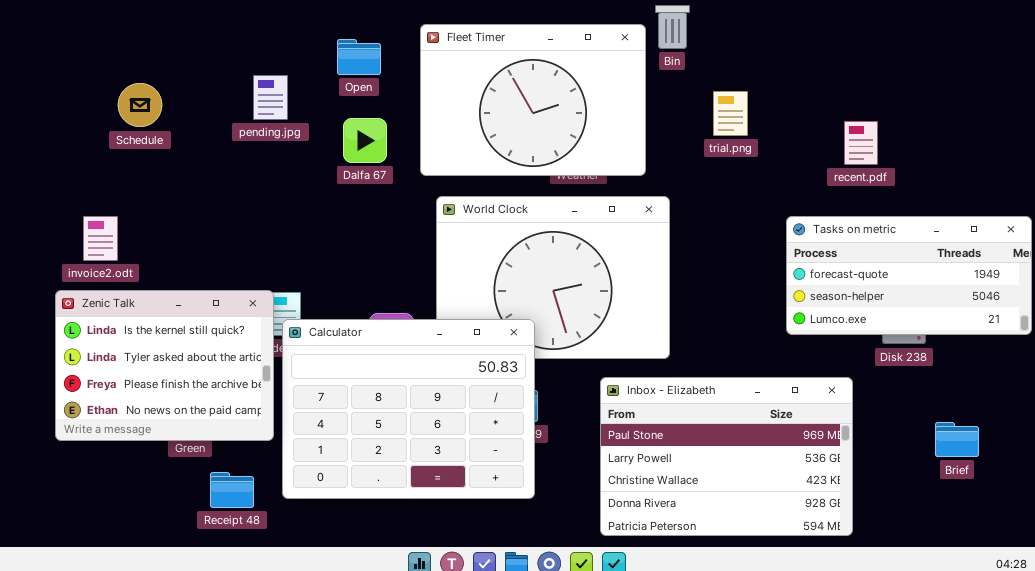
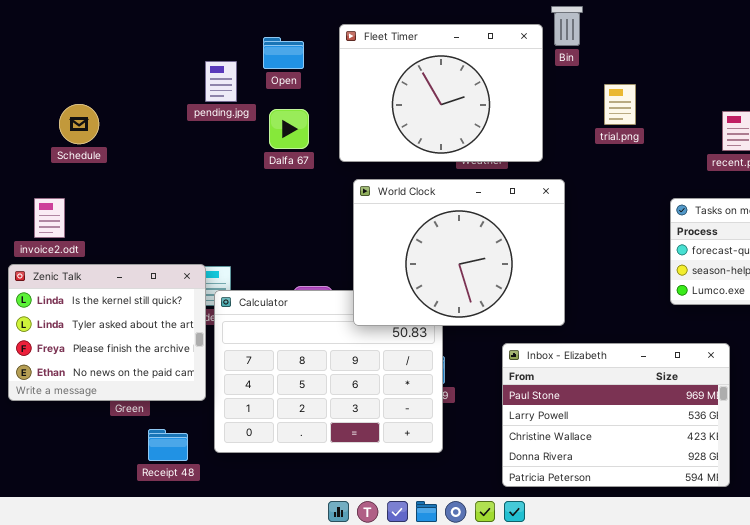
pending.jpg: [253,75,288,120] -> [205,61,237,102], moved
Schedule: [118,83,162,127] -> [59,104,99,144], moved
World Clock: [436,196,670,359] -> [353,179,565,326], raised

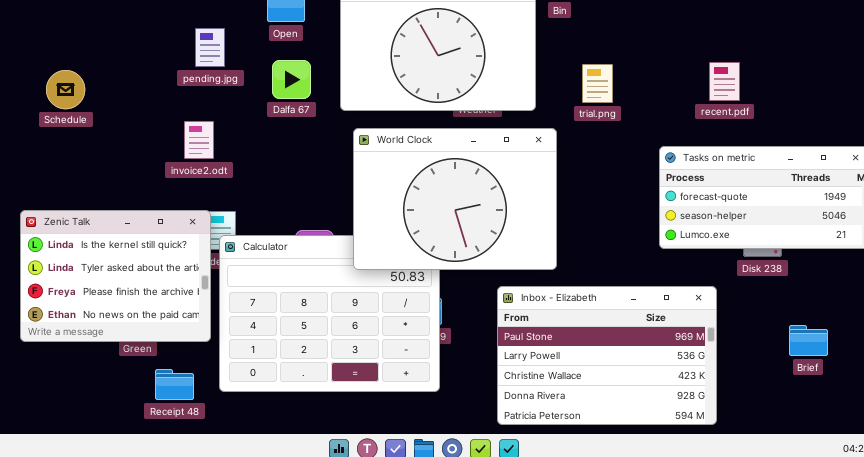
pending.jpg: [205,61,237,102] -> [195,28,225,67], moved
trial.png: [604,84,636,125] -> [582,64,613,103], moved
Schedule: [59,104,99,144] -> [46,70,85,109], moved
invoice2.odt: [34,198,65,238] -> [184,121,214,159], moved

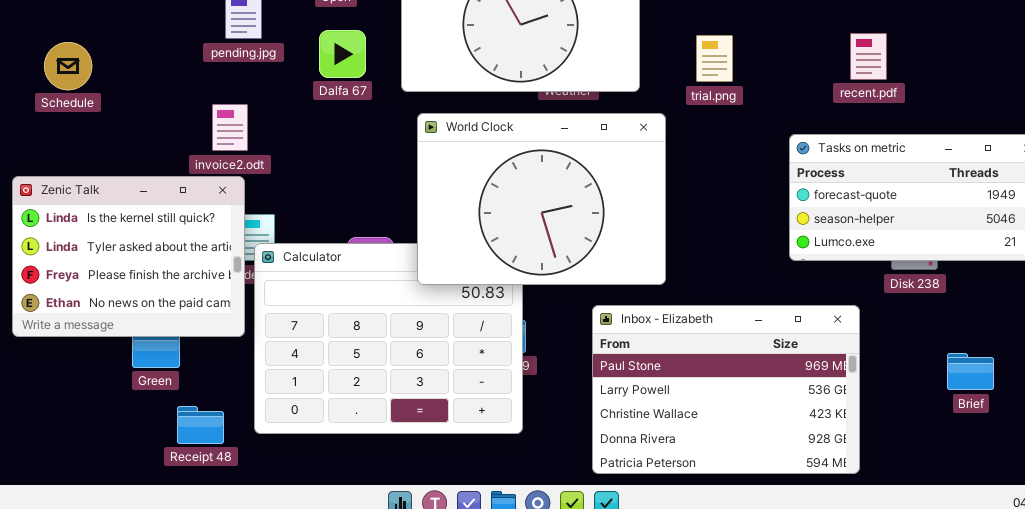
Zenic Talk: [20,210,211,342] -> [12,176,245,337], moved

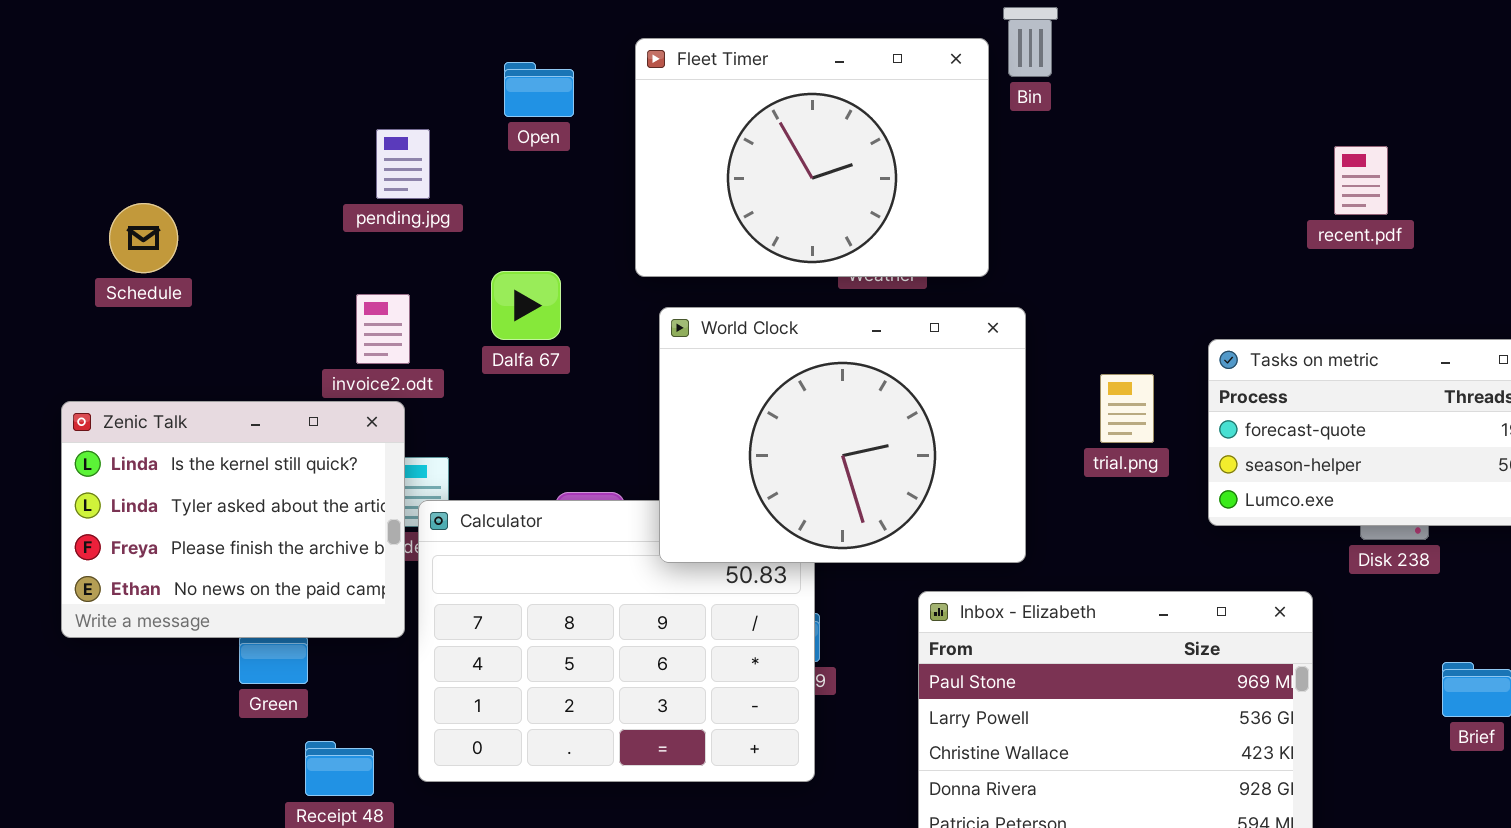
Dalfa 67: [319,30,366,78] -> [491,271,561,340], moved
recent.pdf: [850,33,887,80] -> [1334,146,1388,215], moved
trial.png: [696,35,733,82] -> [1100,374,1154,443], moved

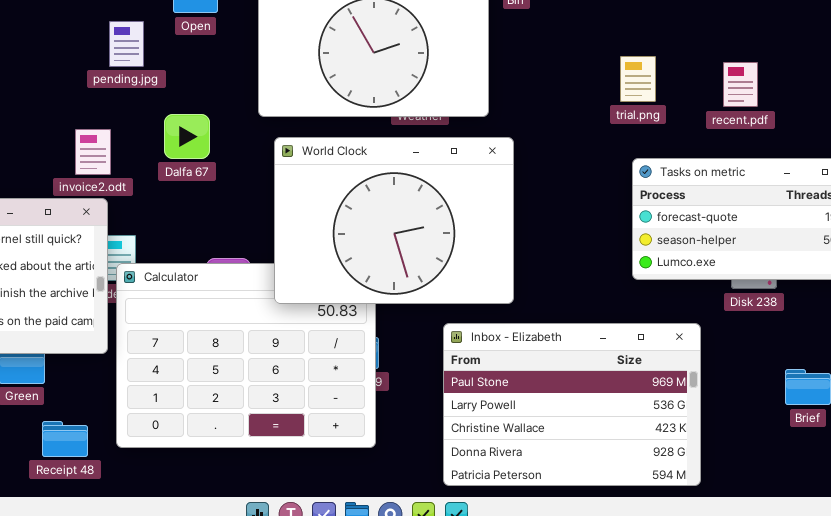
pending.jpg: [376,129,430,199] -> [109,21,144,67], moved
recent.pdf: [1334,146,1388,215] -> [723,62,758,107], moved
trial.png: [1100,374,1154,443] -> [620,56,656,102], moved

